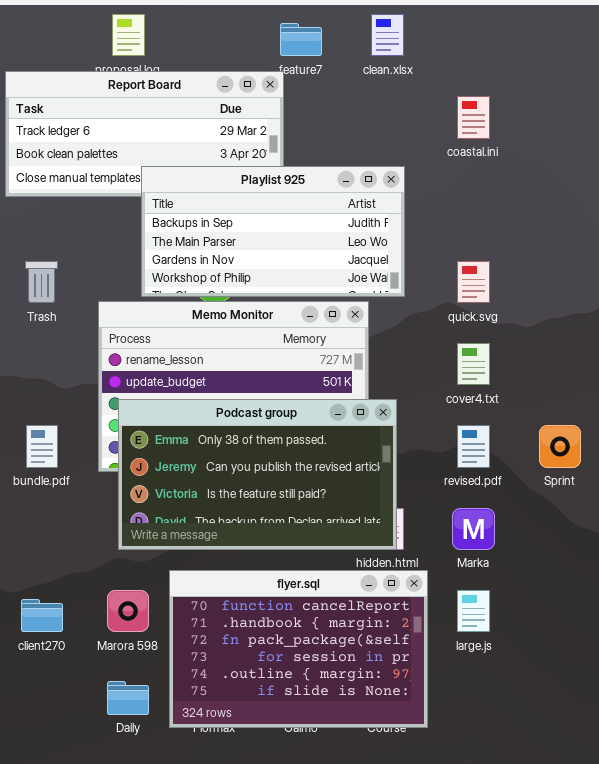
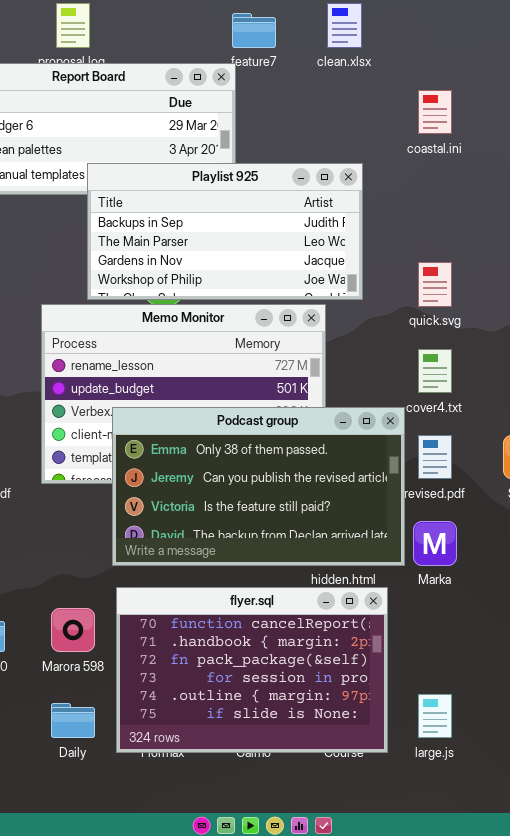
Podcast group: [118,399,397,550] -> [112,407,405,566], moved
large.js: [457,590,490,632] -> [418,694,452,738], moved

